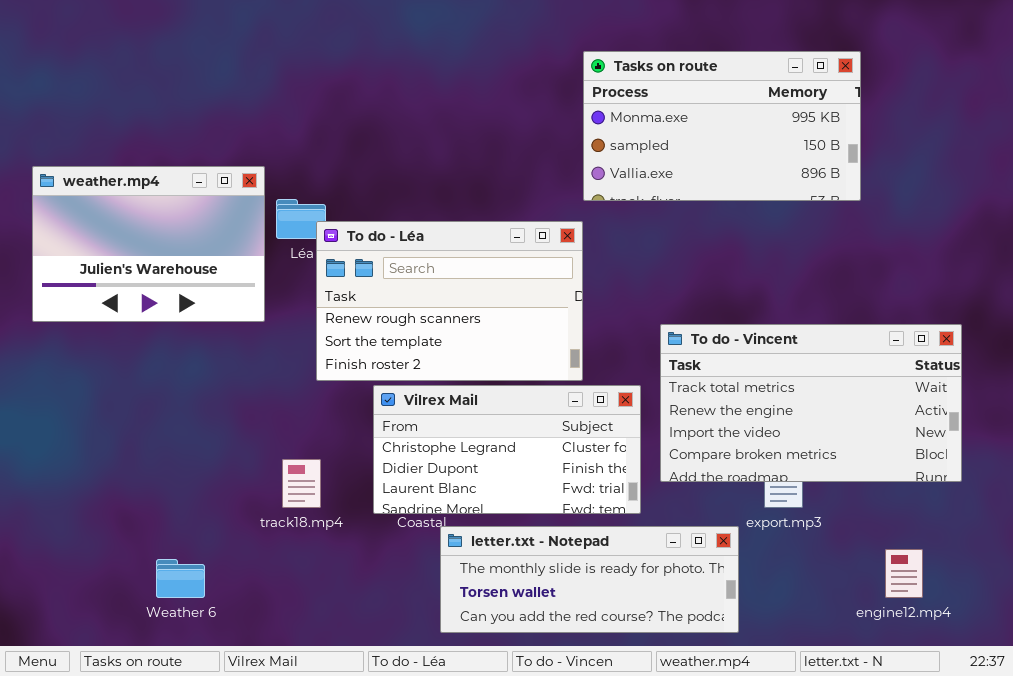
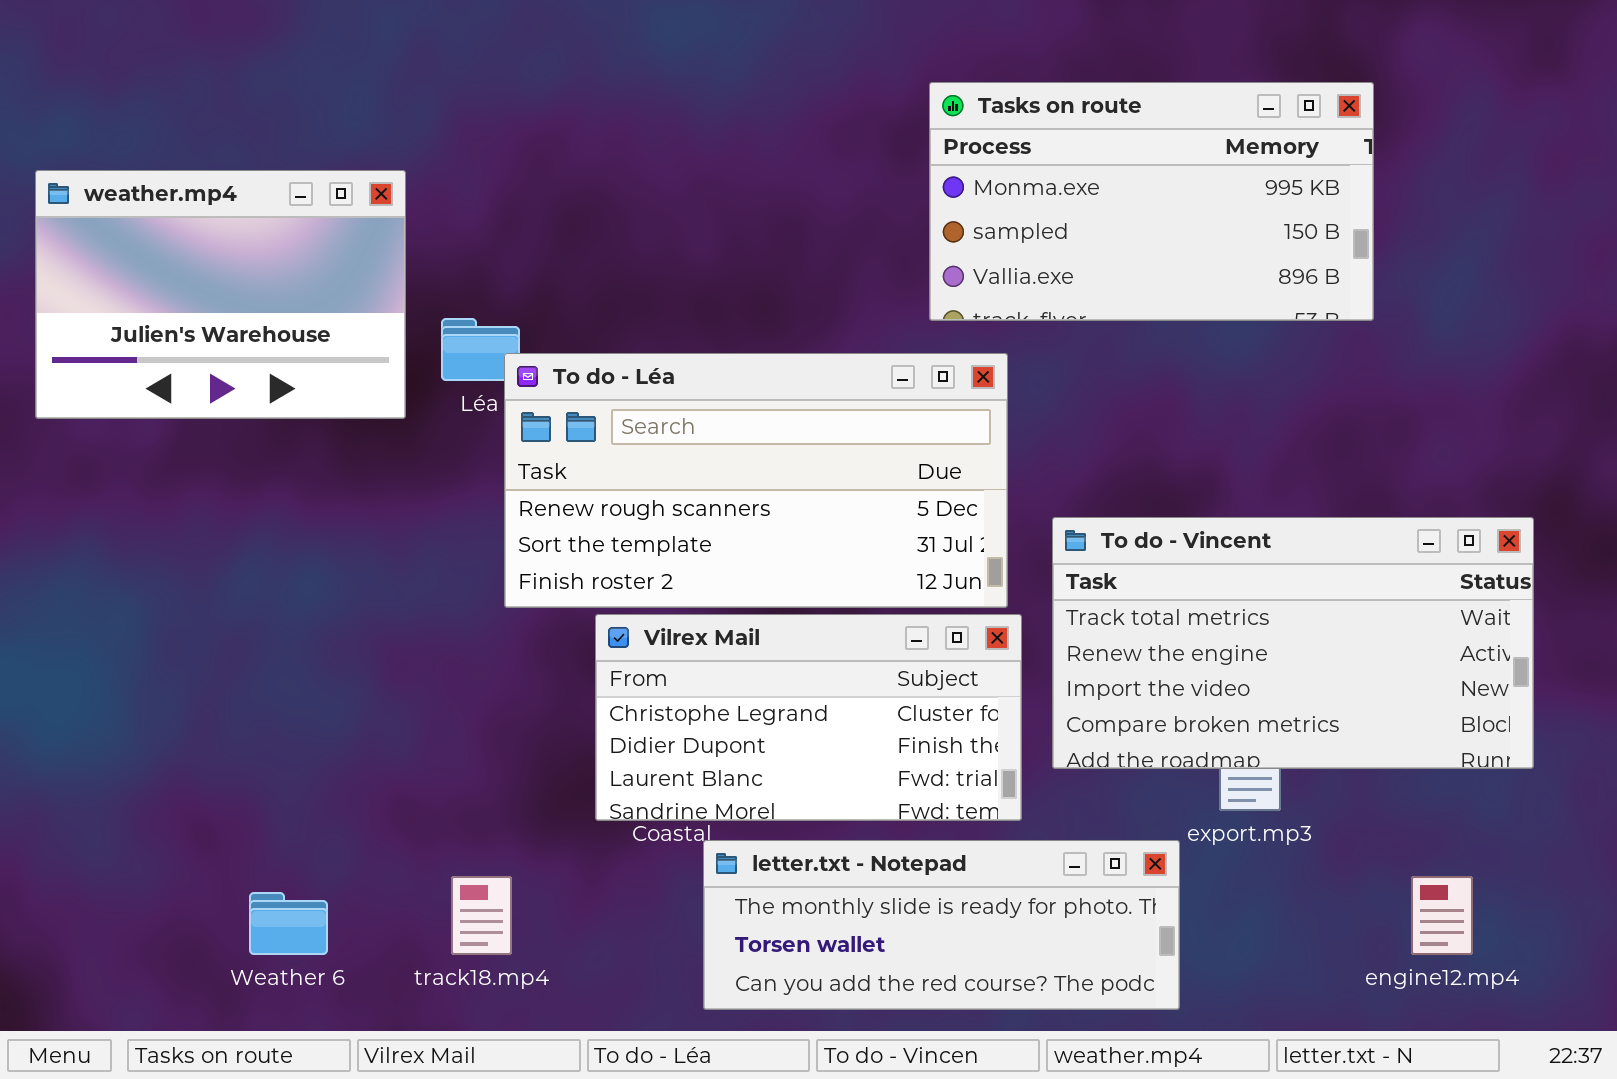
weather.mp4: [32,166,265,322] -> [35,170,406,419], moved
To do - Léa: [316,221,583,381] -> [504,353,1008,608], resized
track18.mp4: [282,459,321,508] -> [451,876,512,955], moved

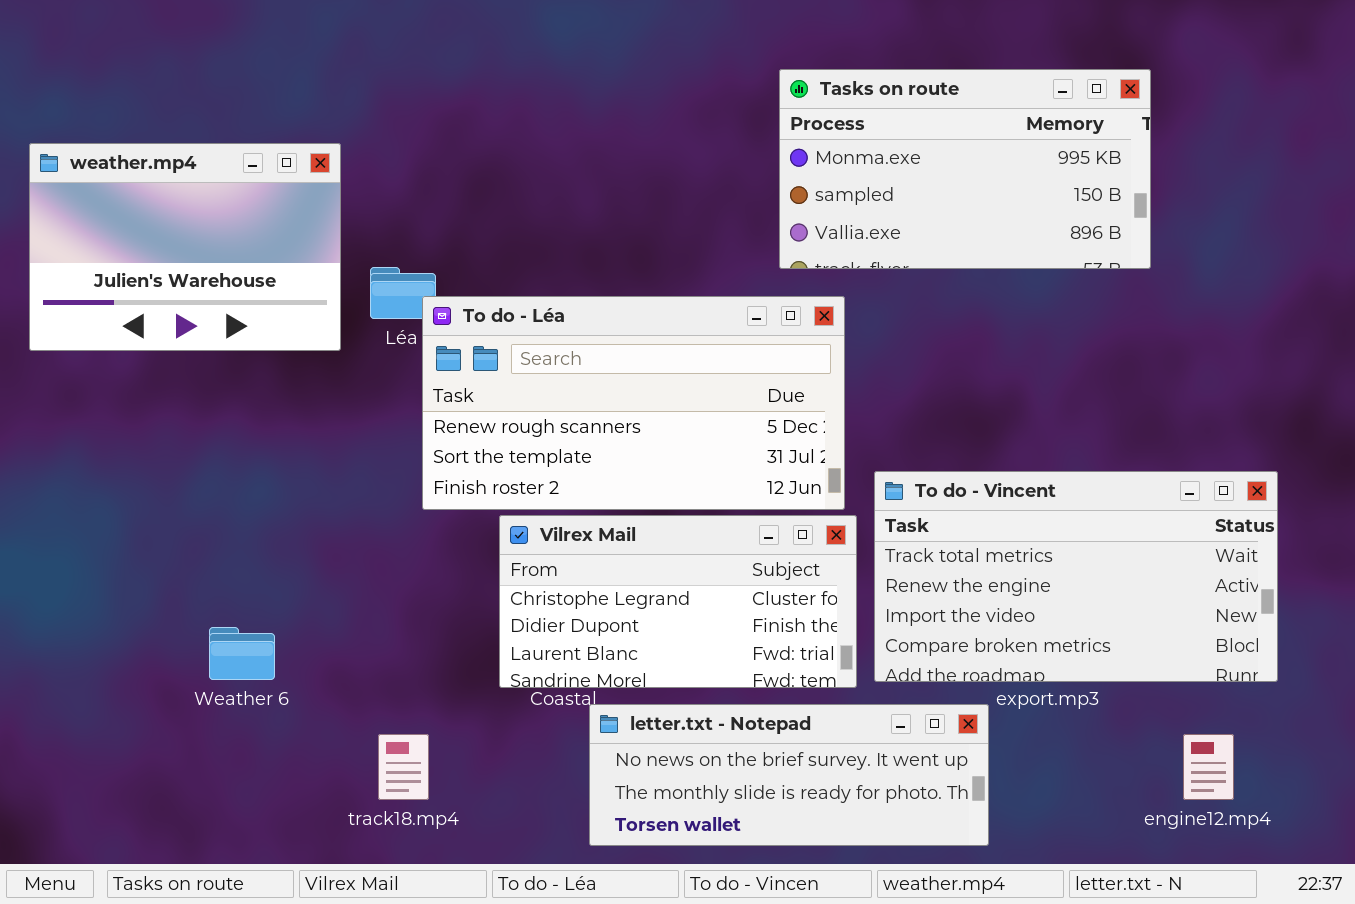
To do - Vincent: [1052,517,1534,769] -> [874,471,1278,682], moved
letter.txt - Notepad: [703,840,1180,1010] -> [589,704,989,846], scrolled up 1 row
Weather 6: [249,892,328,955] -> [209,627,275,680], moved

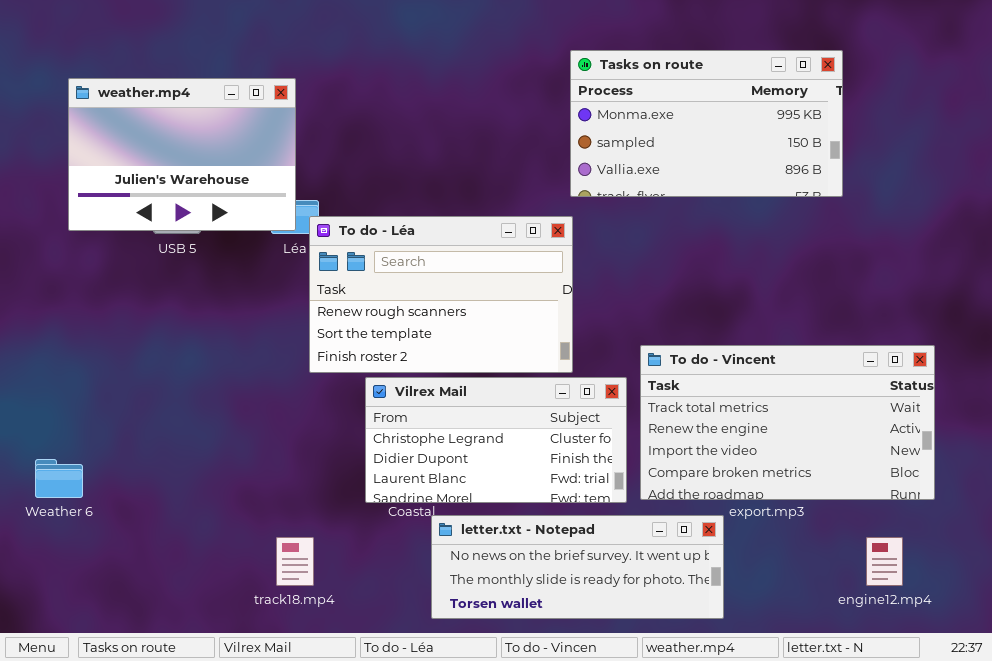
weather.mp4: [29,143,341,351] -> [68,78,296,231], moved
To do - Léa: [422,296,845,510] -> [309,216,573,373], resized
Weather 6: [209,627,275,680] -> [35,459,83,498], moved

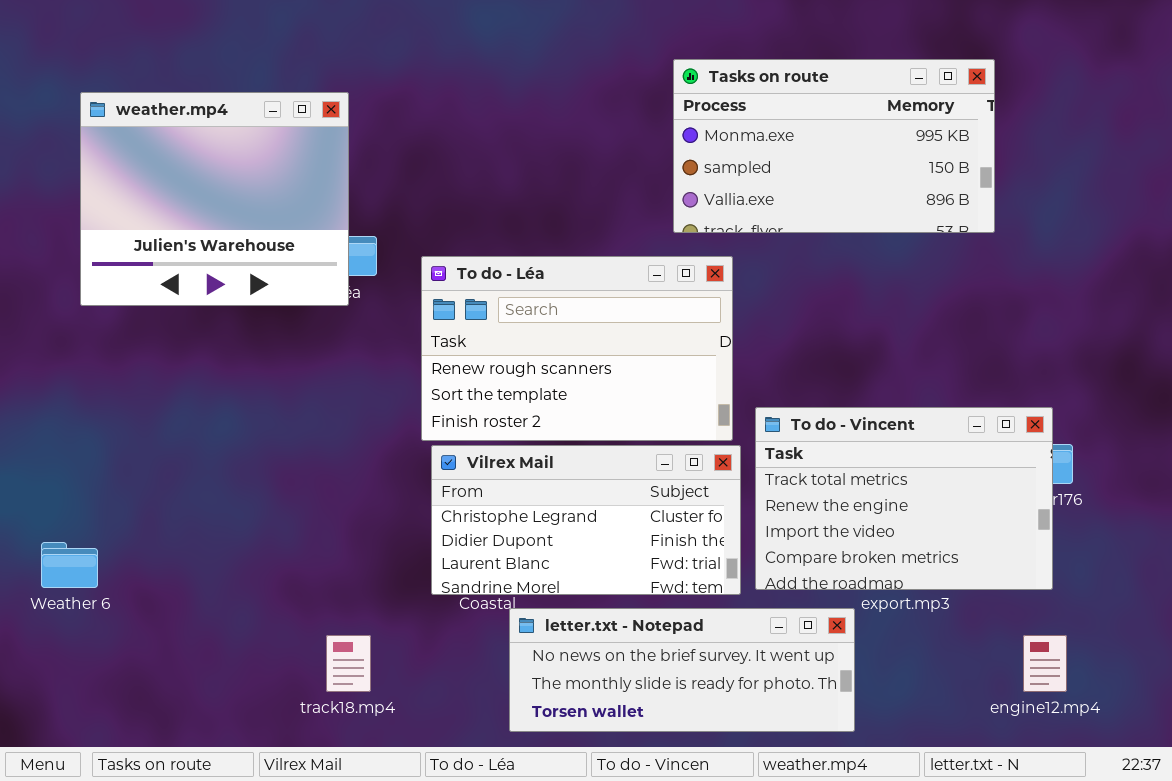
weather.mp4: [68,78,296,231] -> [80,92,349,306], resized
To do - Léa: [309,216,573,373] -> [421,256,733,441], moved
To do - Vincent: [640,345,935,500] -> [755,407,1053,590], resized

